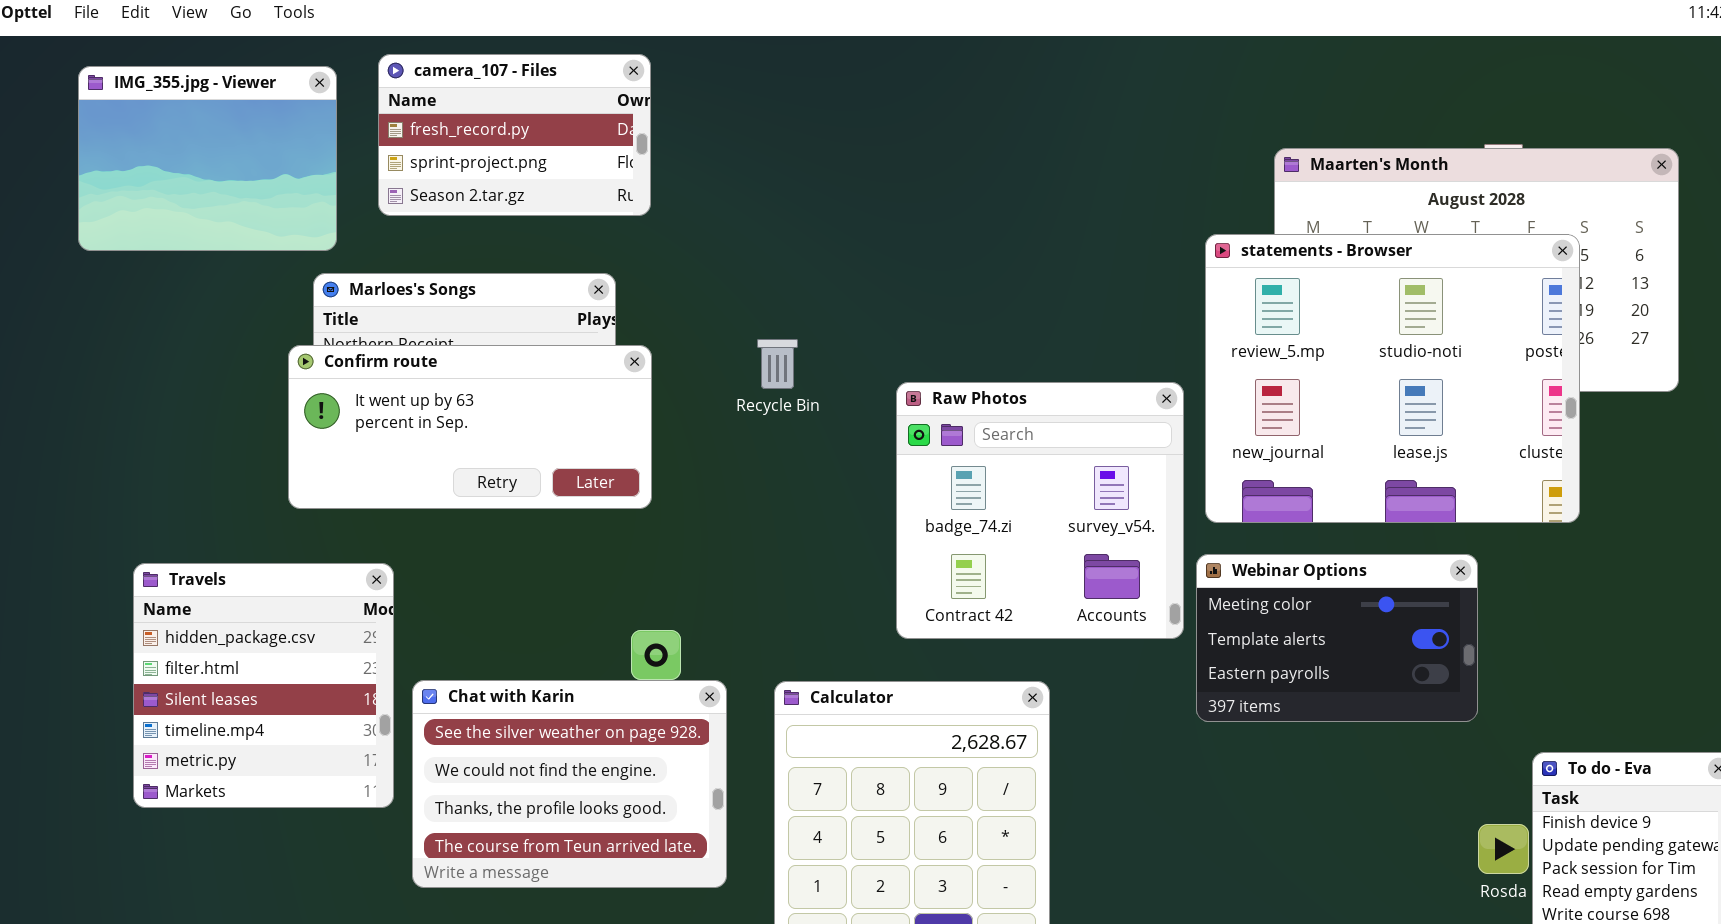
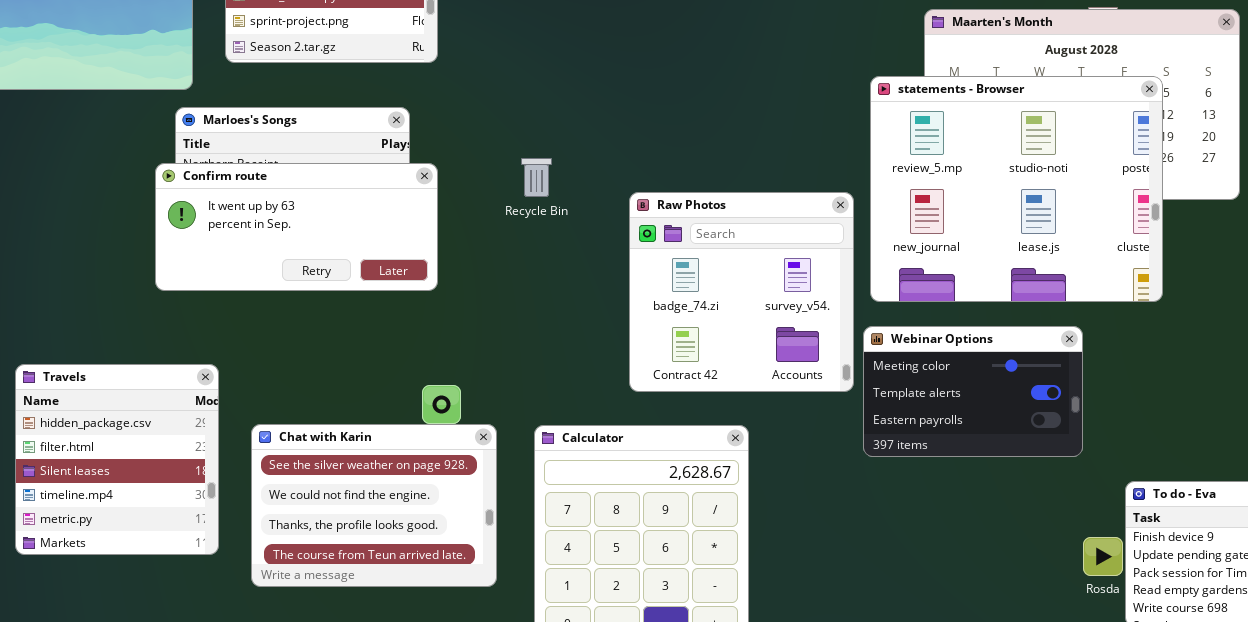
Travels: [133,563,394,808] -> [15,364,219,555], moved

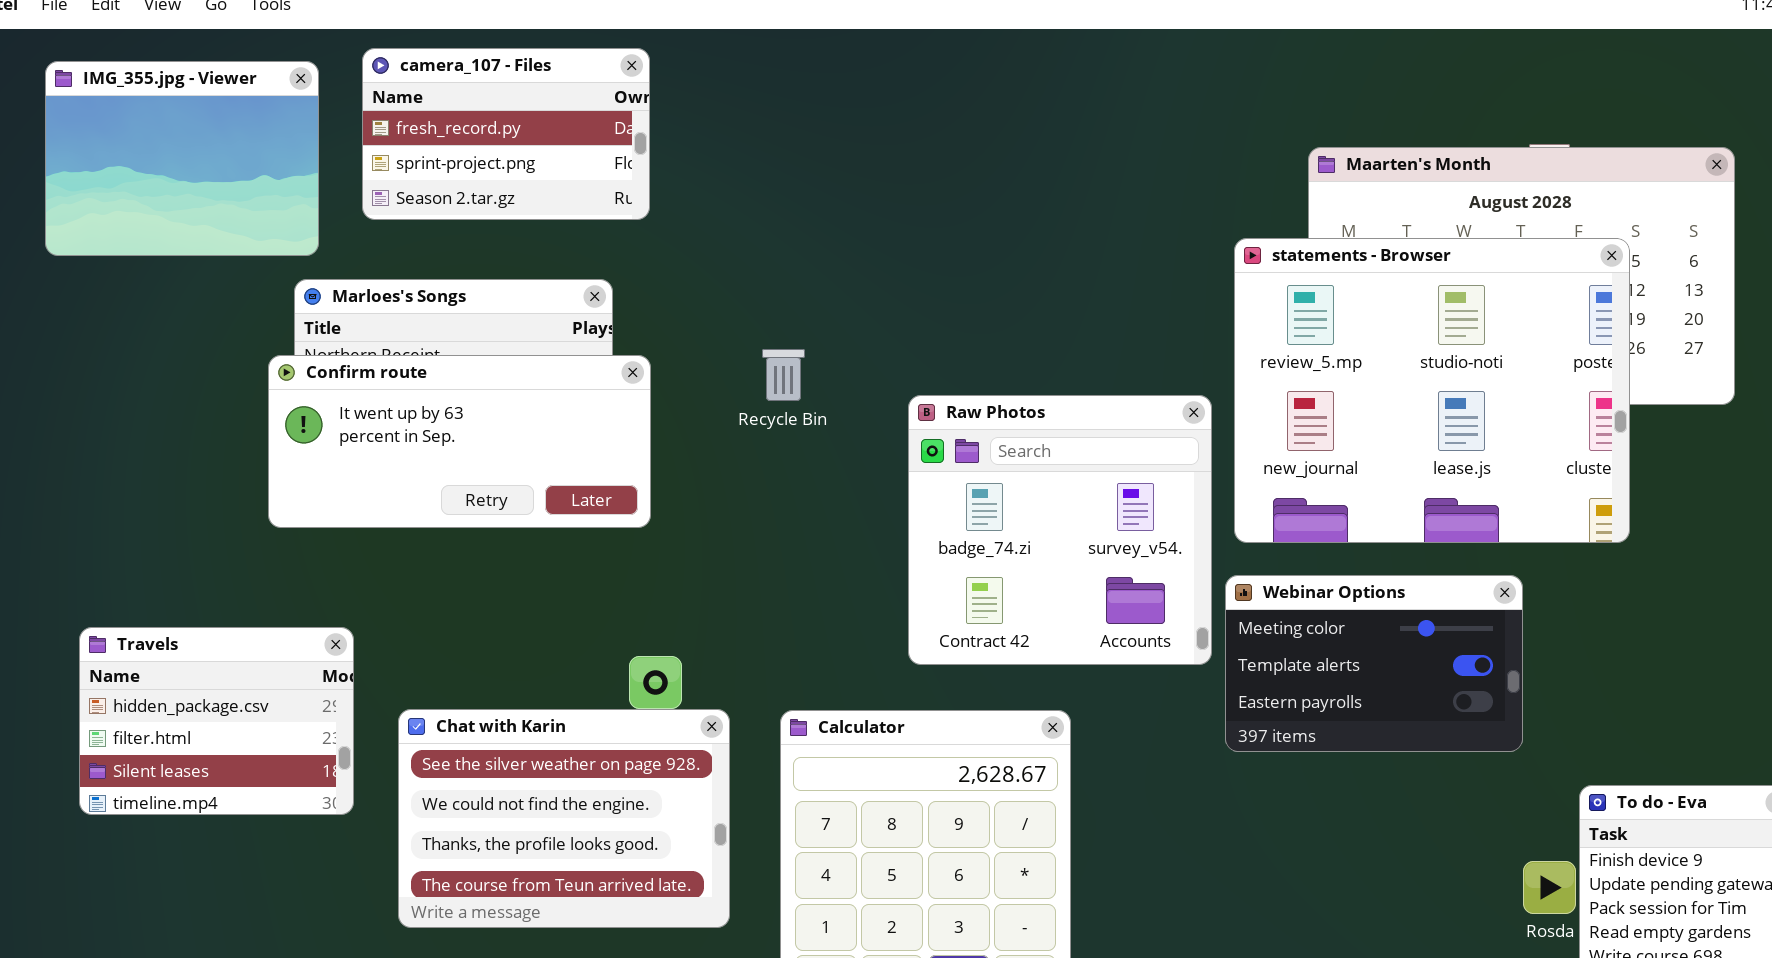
Travels: [15,364,219,555] -> [79,627,354,815], resized

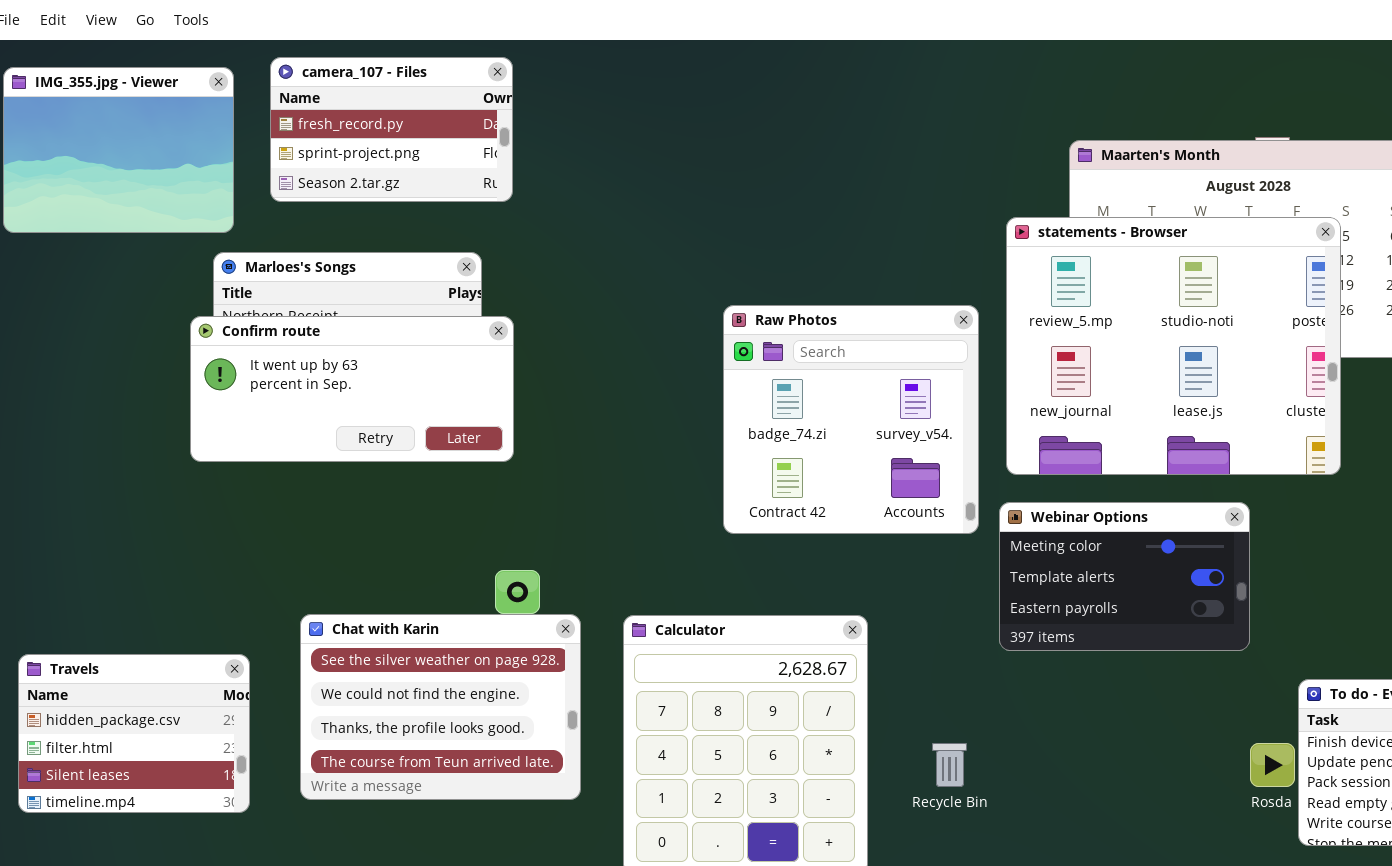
Recycle Bin: [762,349,805,401] -> [932,743,967,787], moved
Raw Photos: [908,395,1212,665] -> [723,305,979,534], moved
Travels: [79,627,354,815] -> [18,654,250,813], moved

